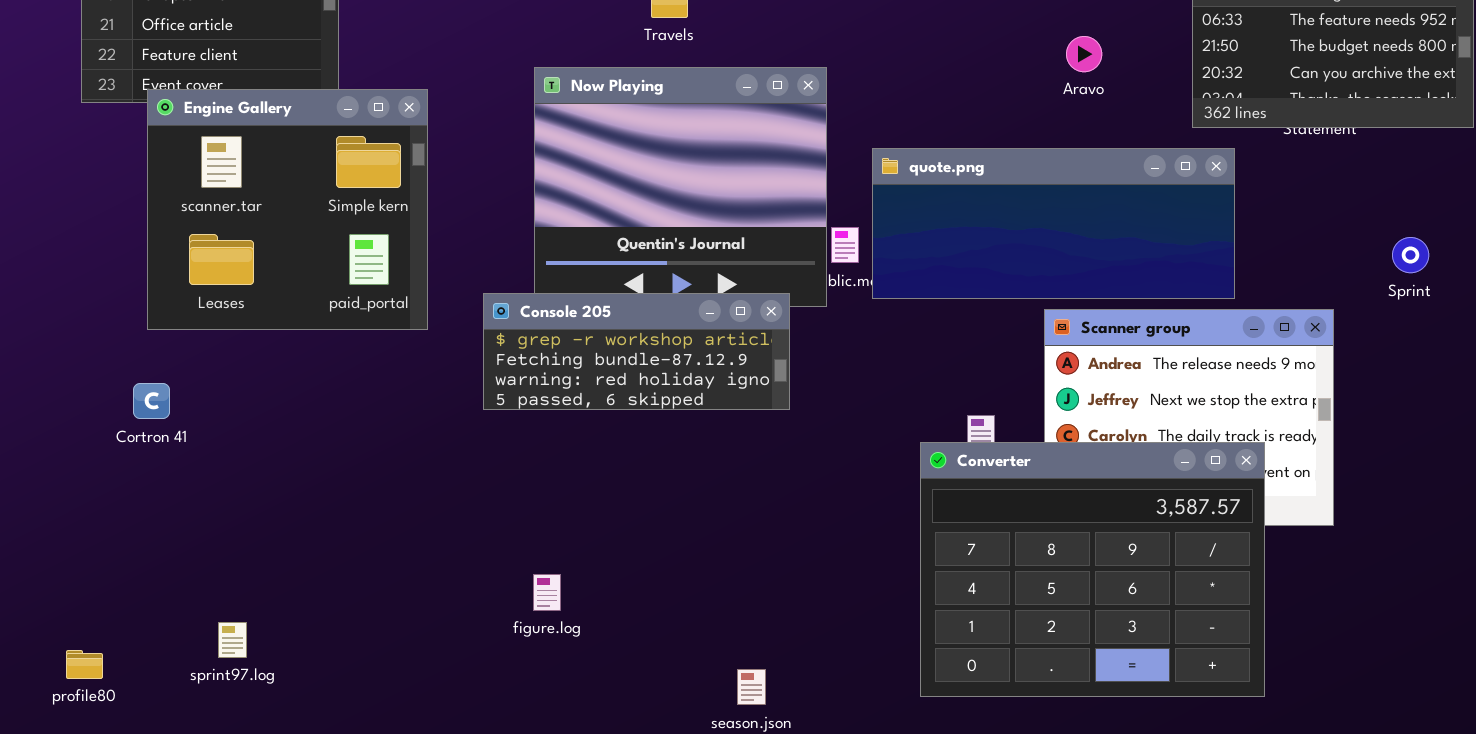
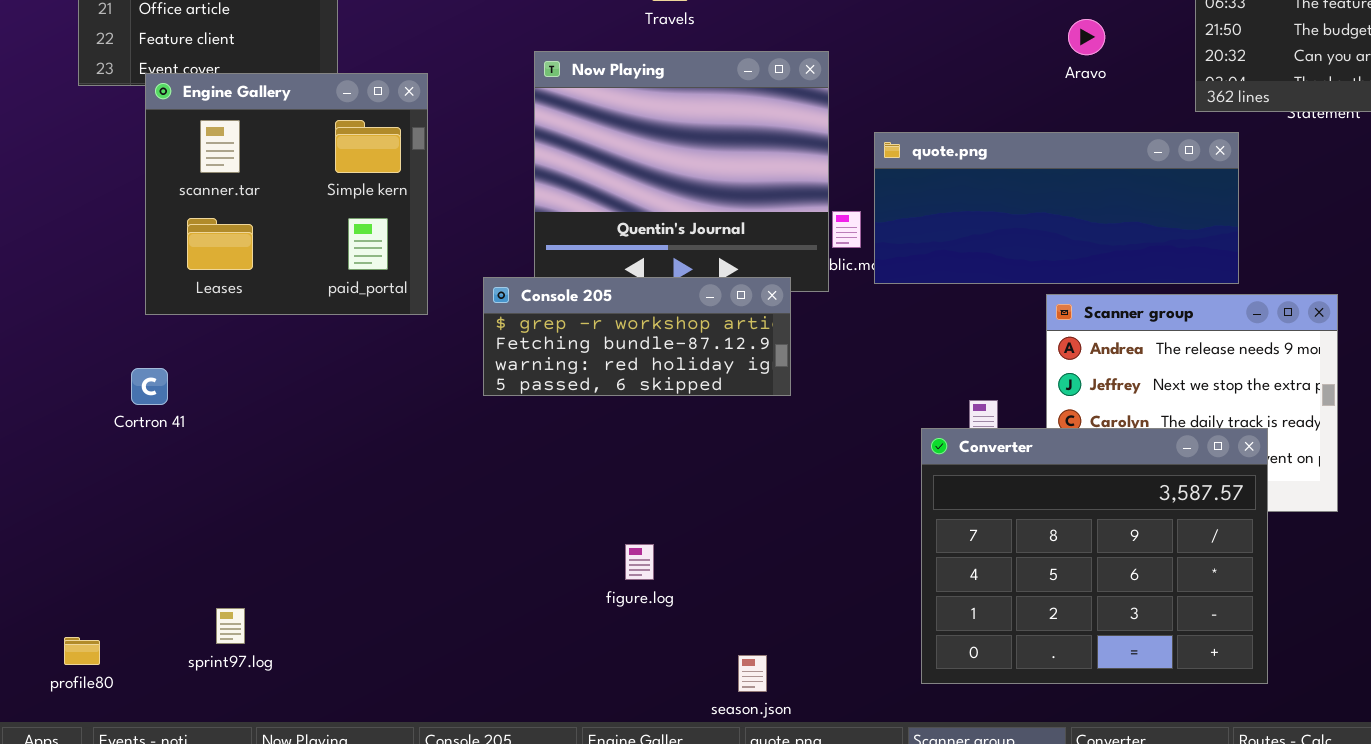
figure.log: [533,574,561,611] -> [625,544,654,580], moved

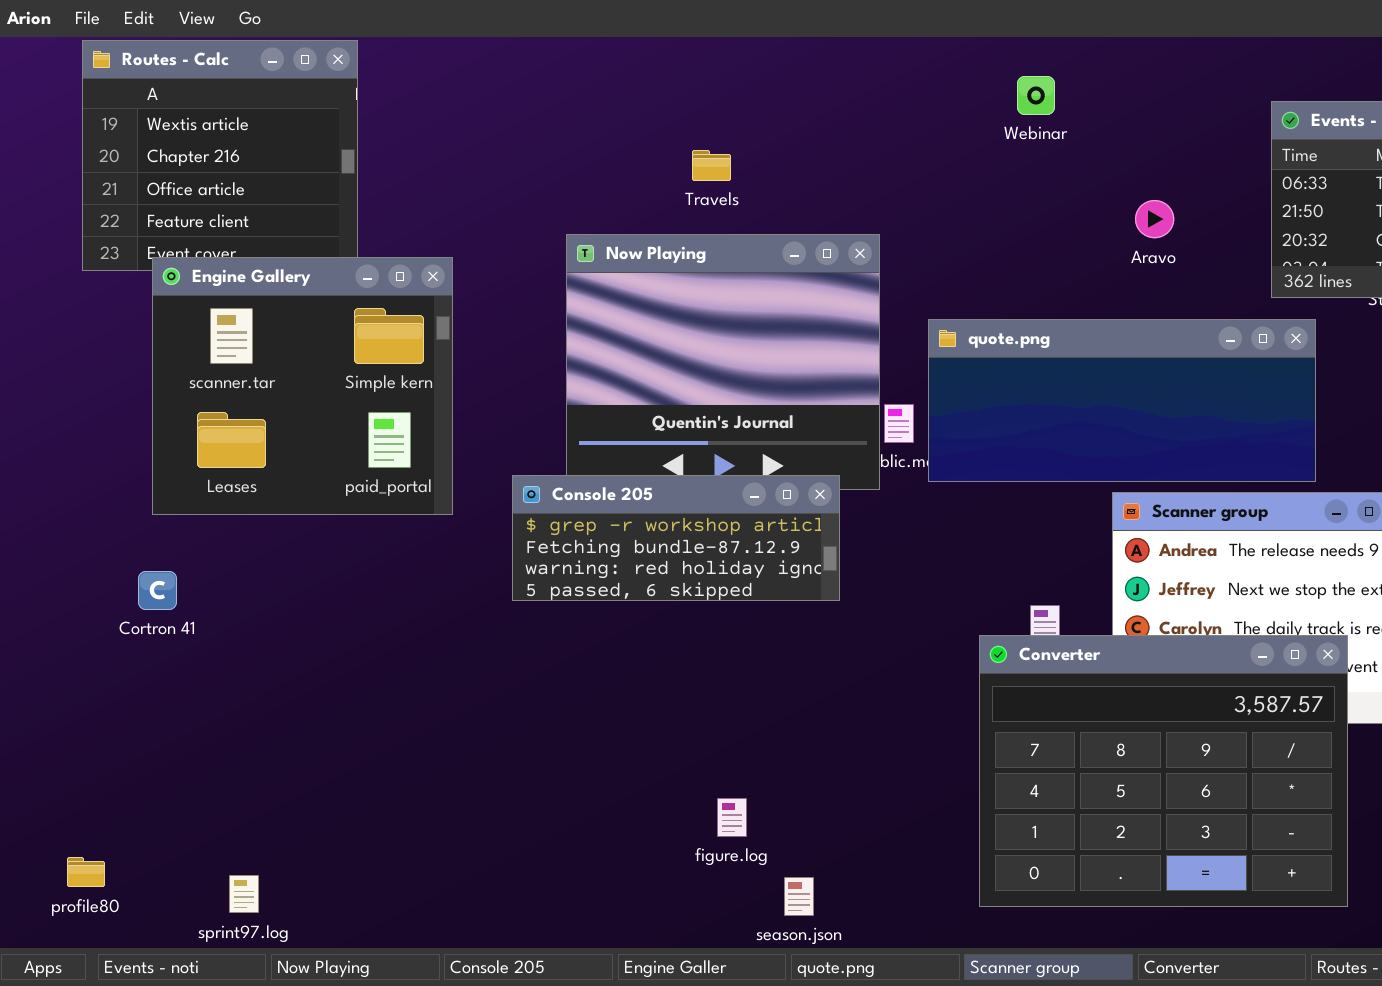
figure.log: [625,544,654,580] -> [717,798,747,837], moved
sprint97.log: [216,608,245,644] -> [229,875,259,913], moved

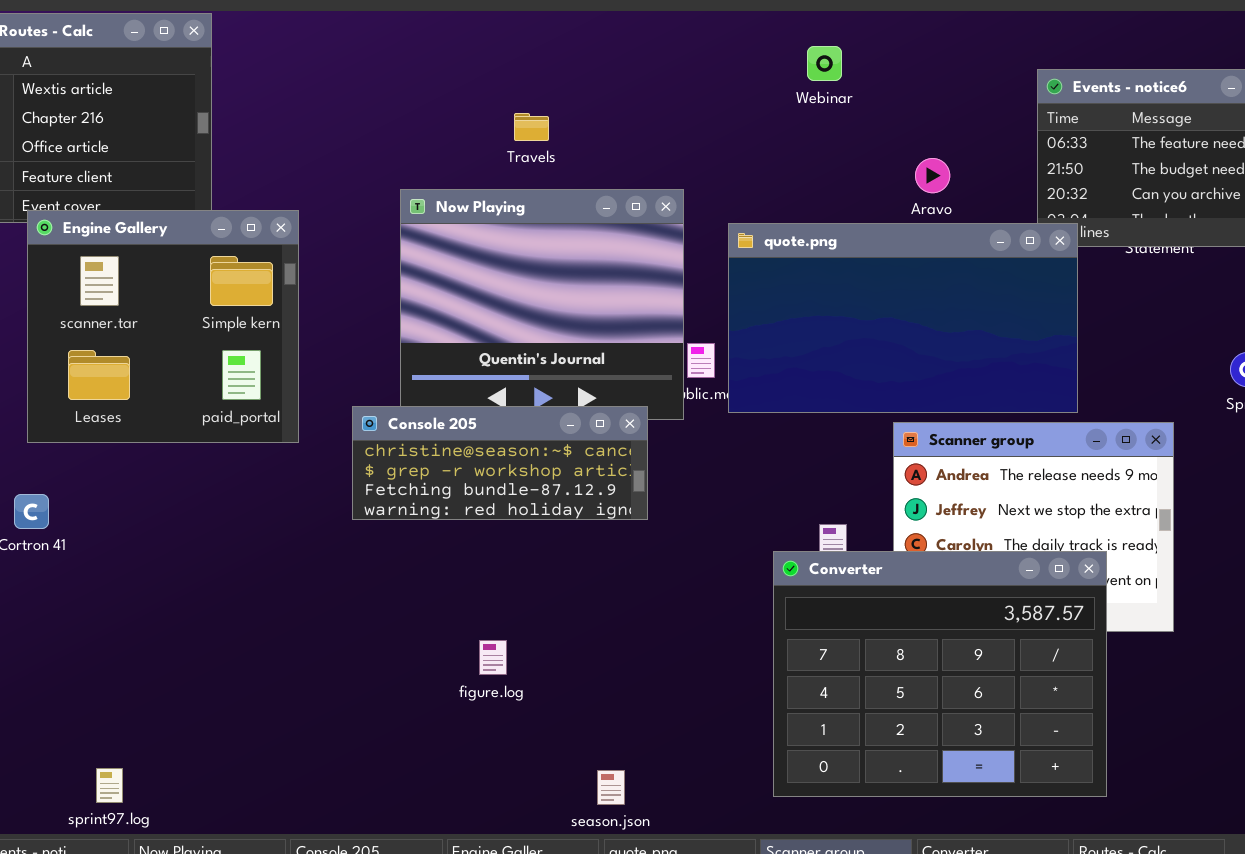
quote.png: [928,319,1316,482] -> [728,223,1078,413], resized
Console 205: [512,475,840,601] -> [352,406,648,520], scrolled up 1 row
figure.log: [717,798,747,837] -> [479,640,507,675], moved

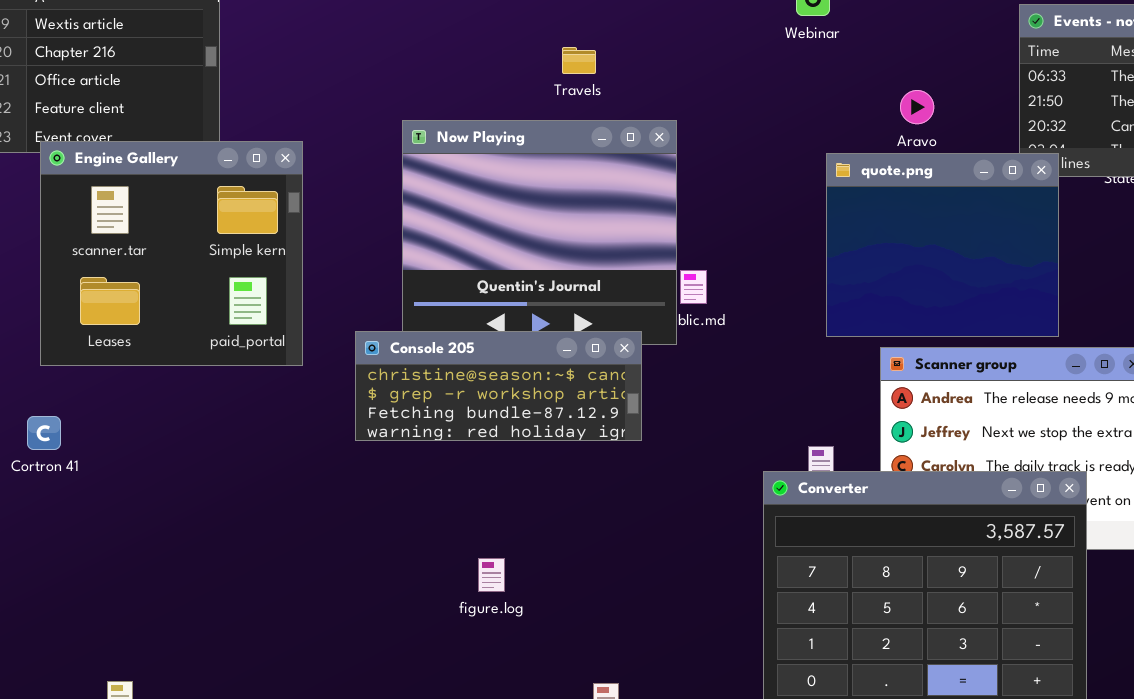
Travels: [514,113,549,141] -> [562,47,596,74], moved
quote.png: [728,223,1078,413] -> [826,153,1059,337], resized

